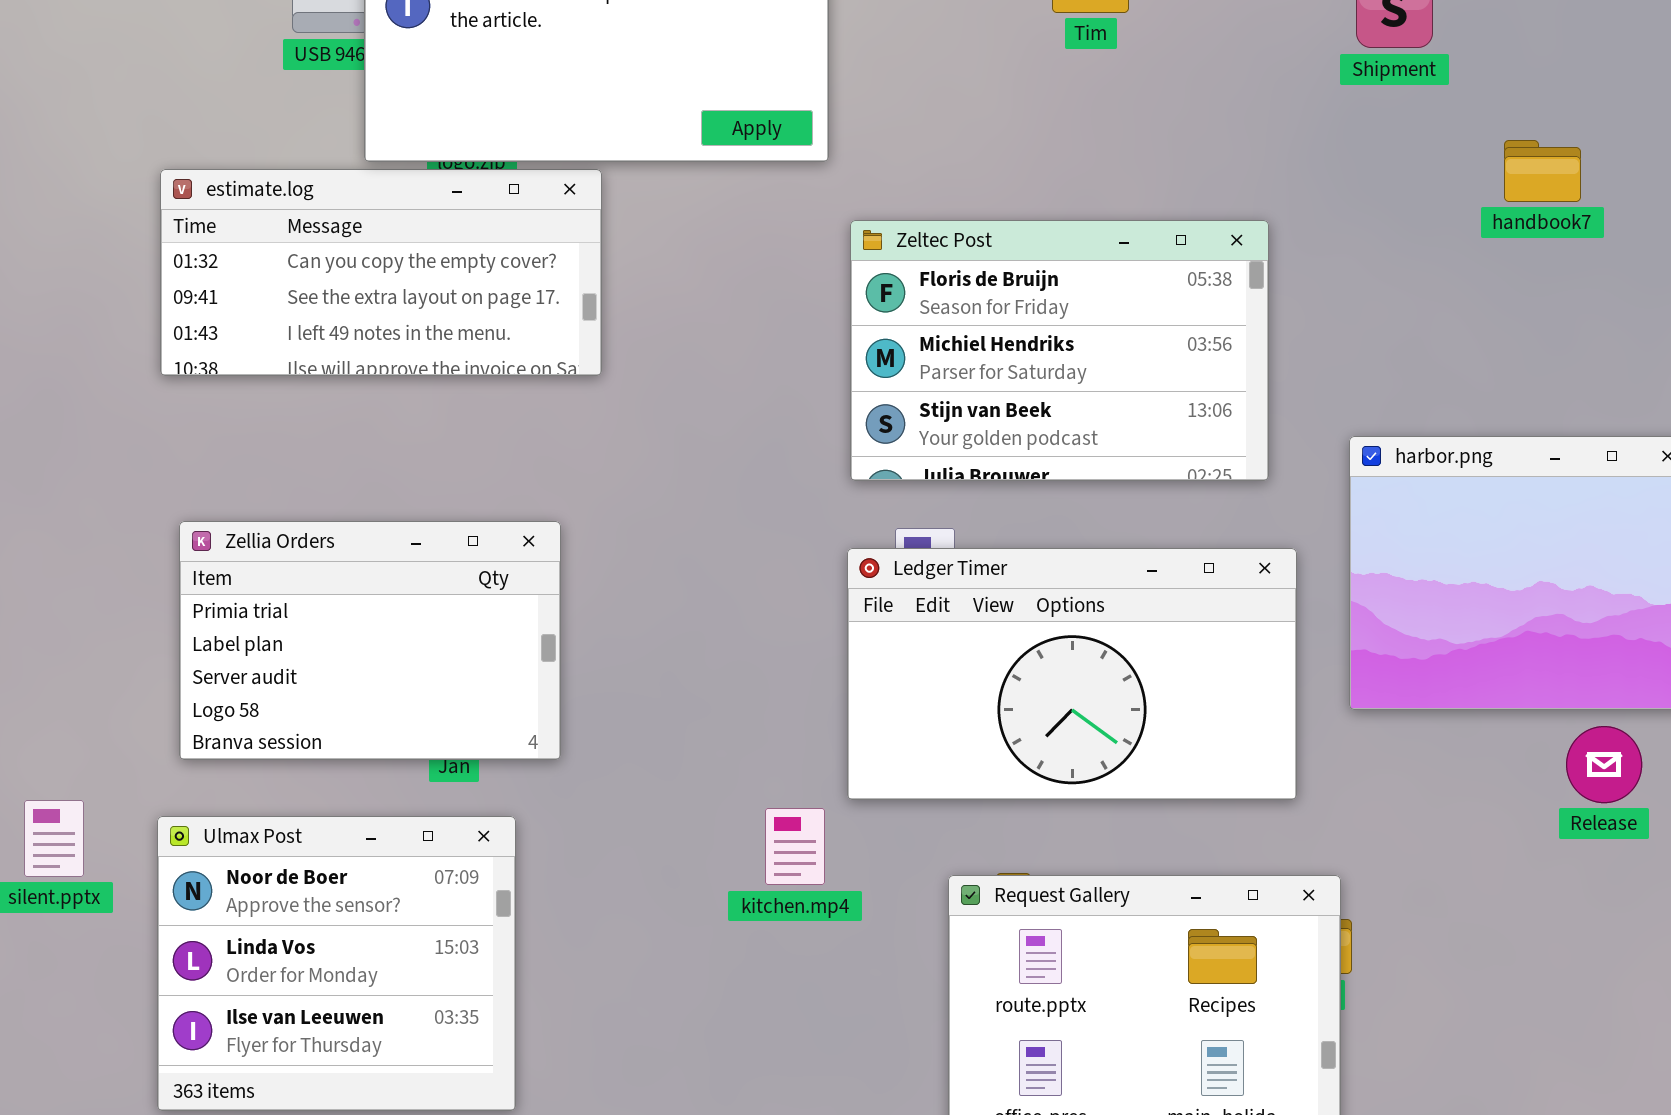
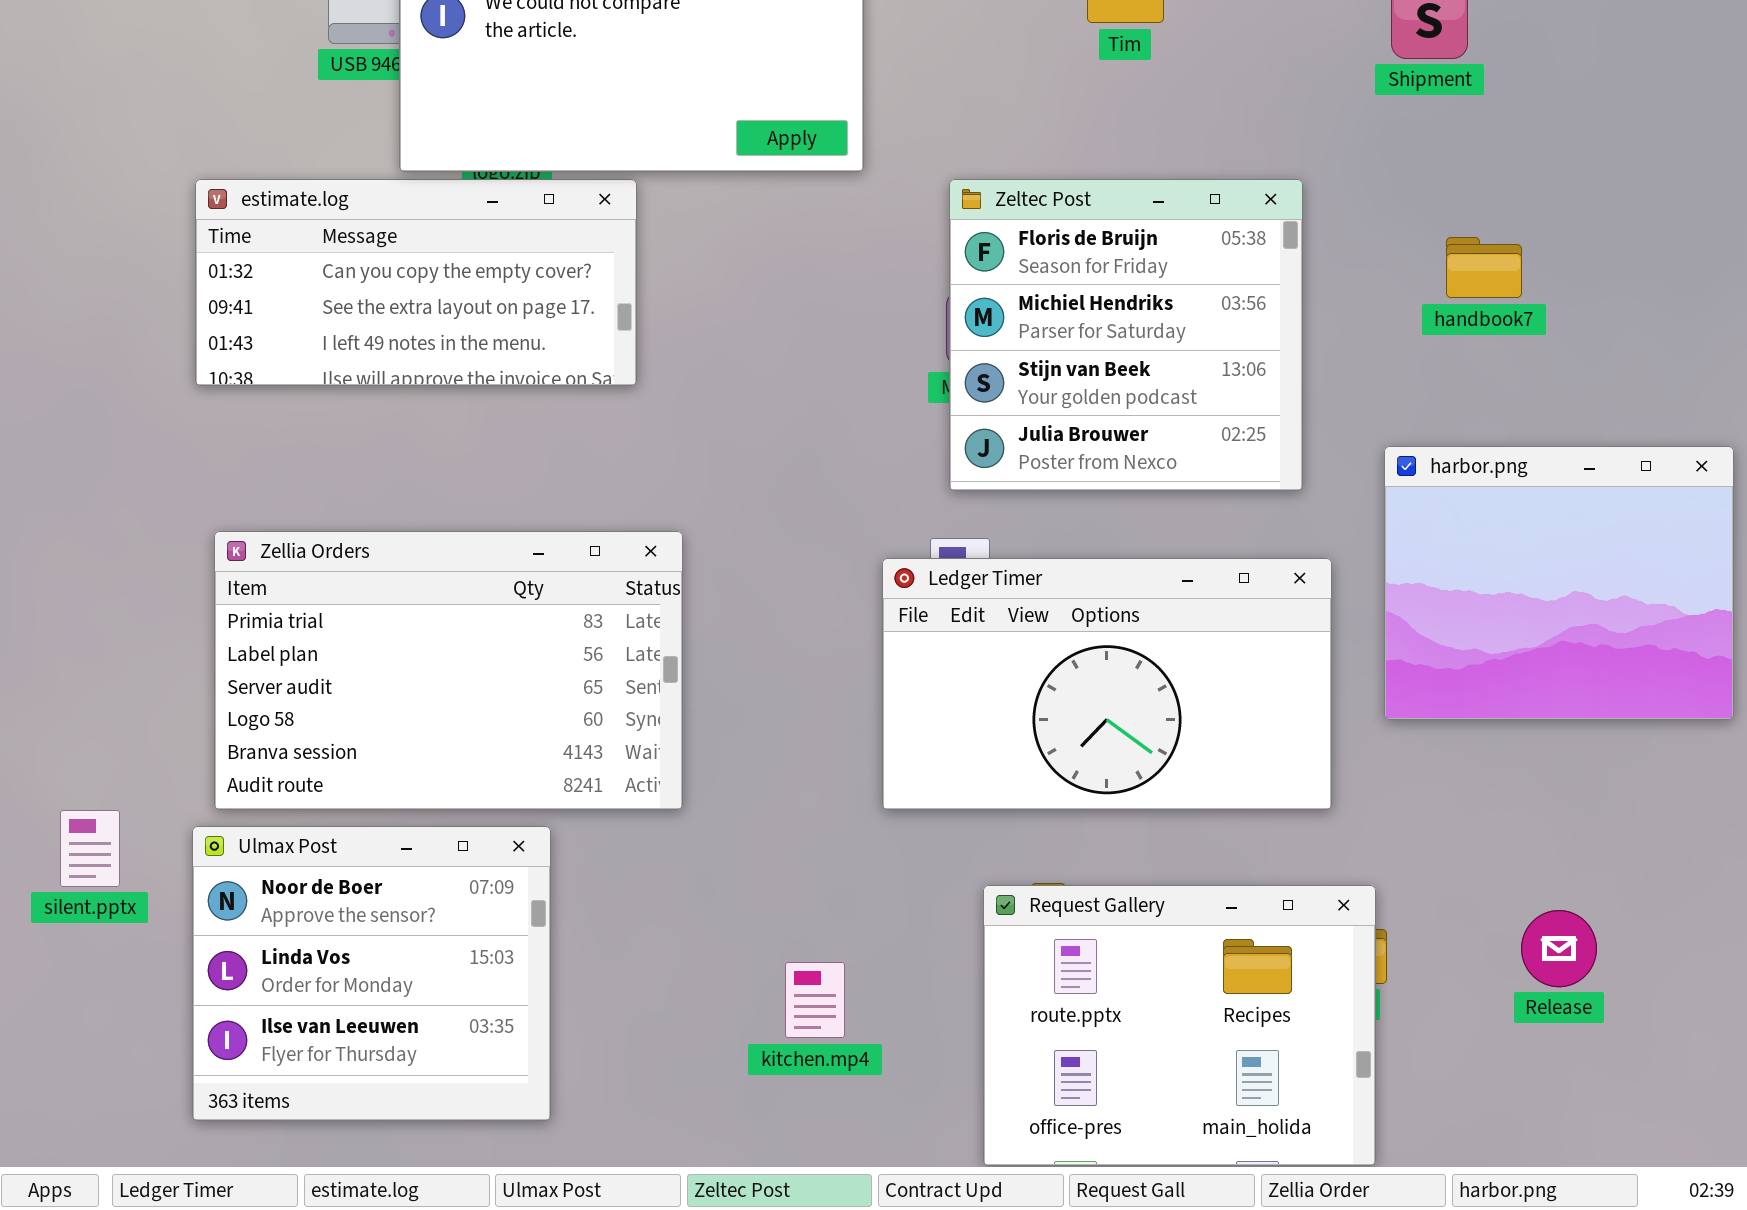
handbook7: [1504,140,1581,202] -> [1446,237,1522,298], moved
Zeltec Post: [850,220,1269,481] -> [949,179,1303,491], resized
Zellia Orders: [179,521,561,760] -> [214,531,683,810], resized
Release: [1566,726,1642,803] -> [1521,910,1597,987], moved
kitchen.mp4: [765,808,825,885] -> [785,962,845,1038], moved

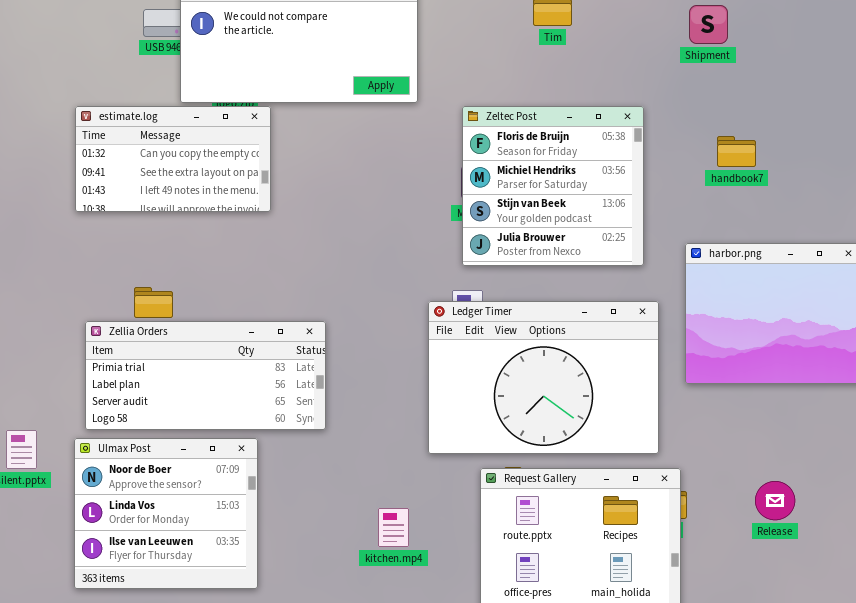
estimate.log: [195,179,637,386] -> [75,106,271,212], resized
Zellia Orders: [214,531,683,810] -> [85,321,326,430], resized
Ledger Timer: [882,558,1332,810] -> [428,301,659,454], resized

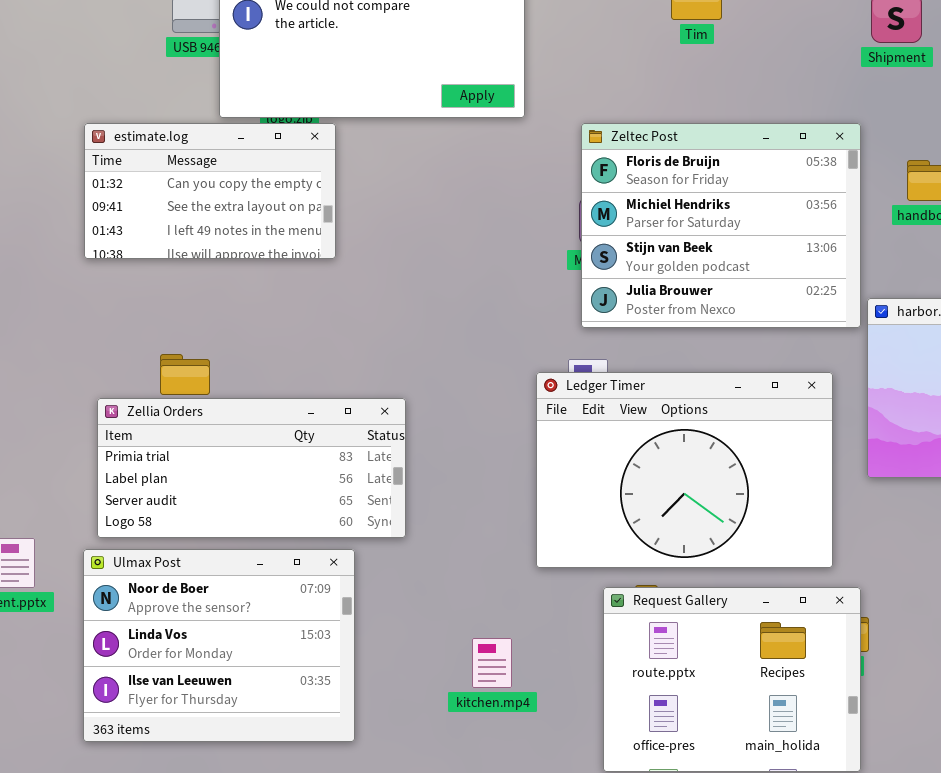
Zeltec Post: [462,106,644,266] -> [581,123,861,328], resized
Ulmax Post: [74,438,258,589] -> [83,549,355,742], resized

